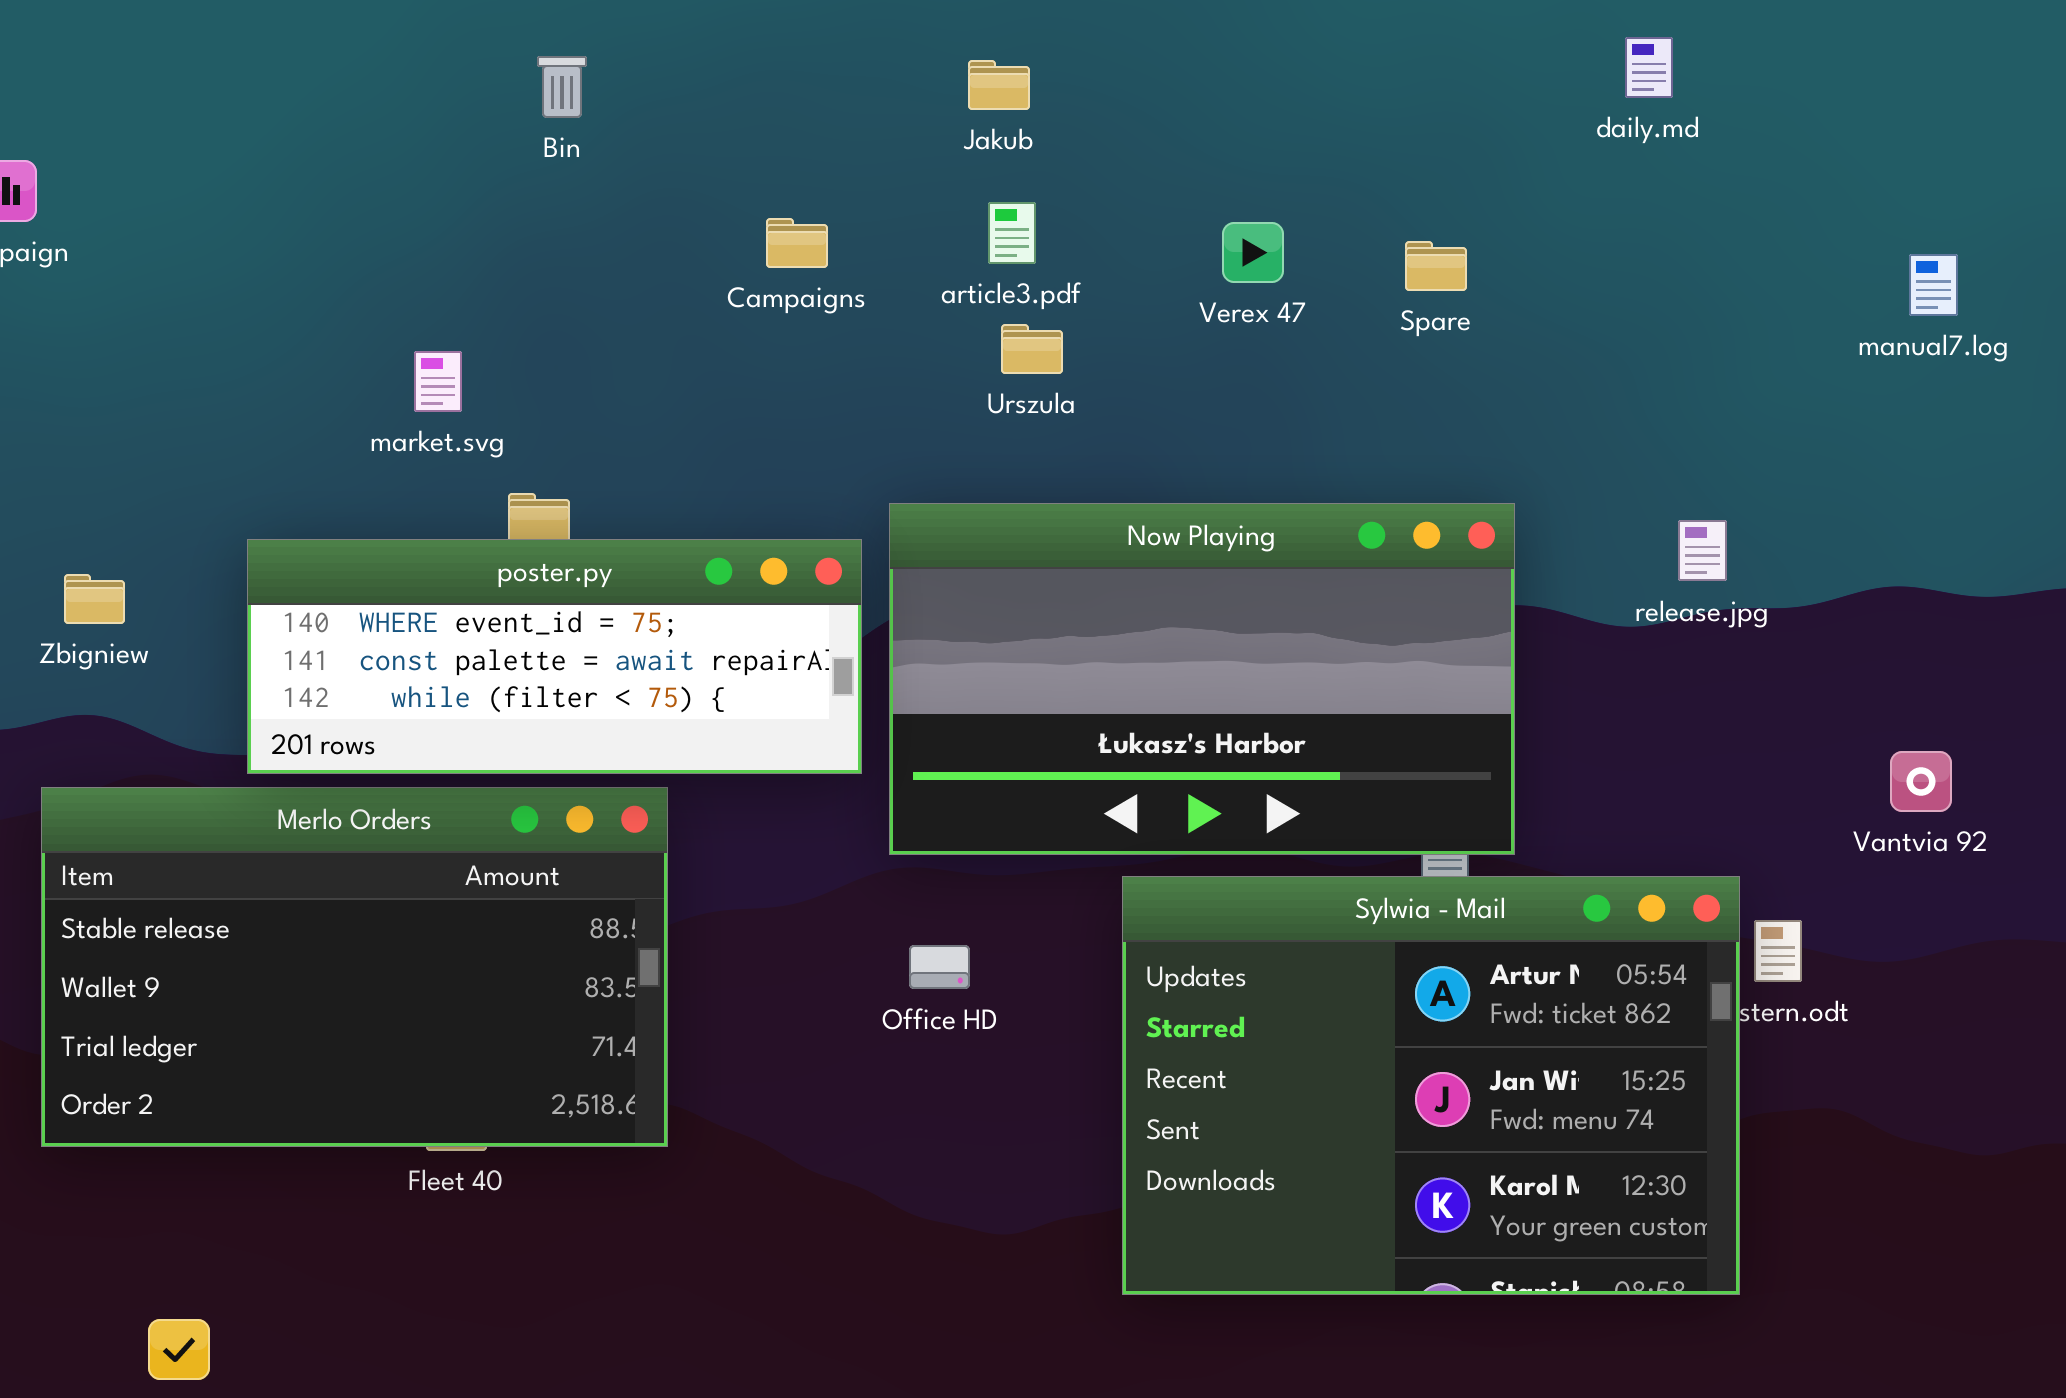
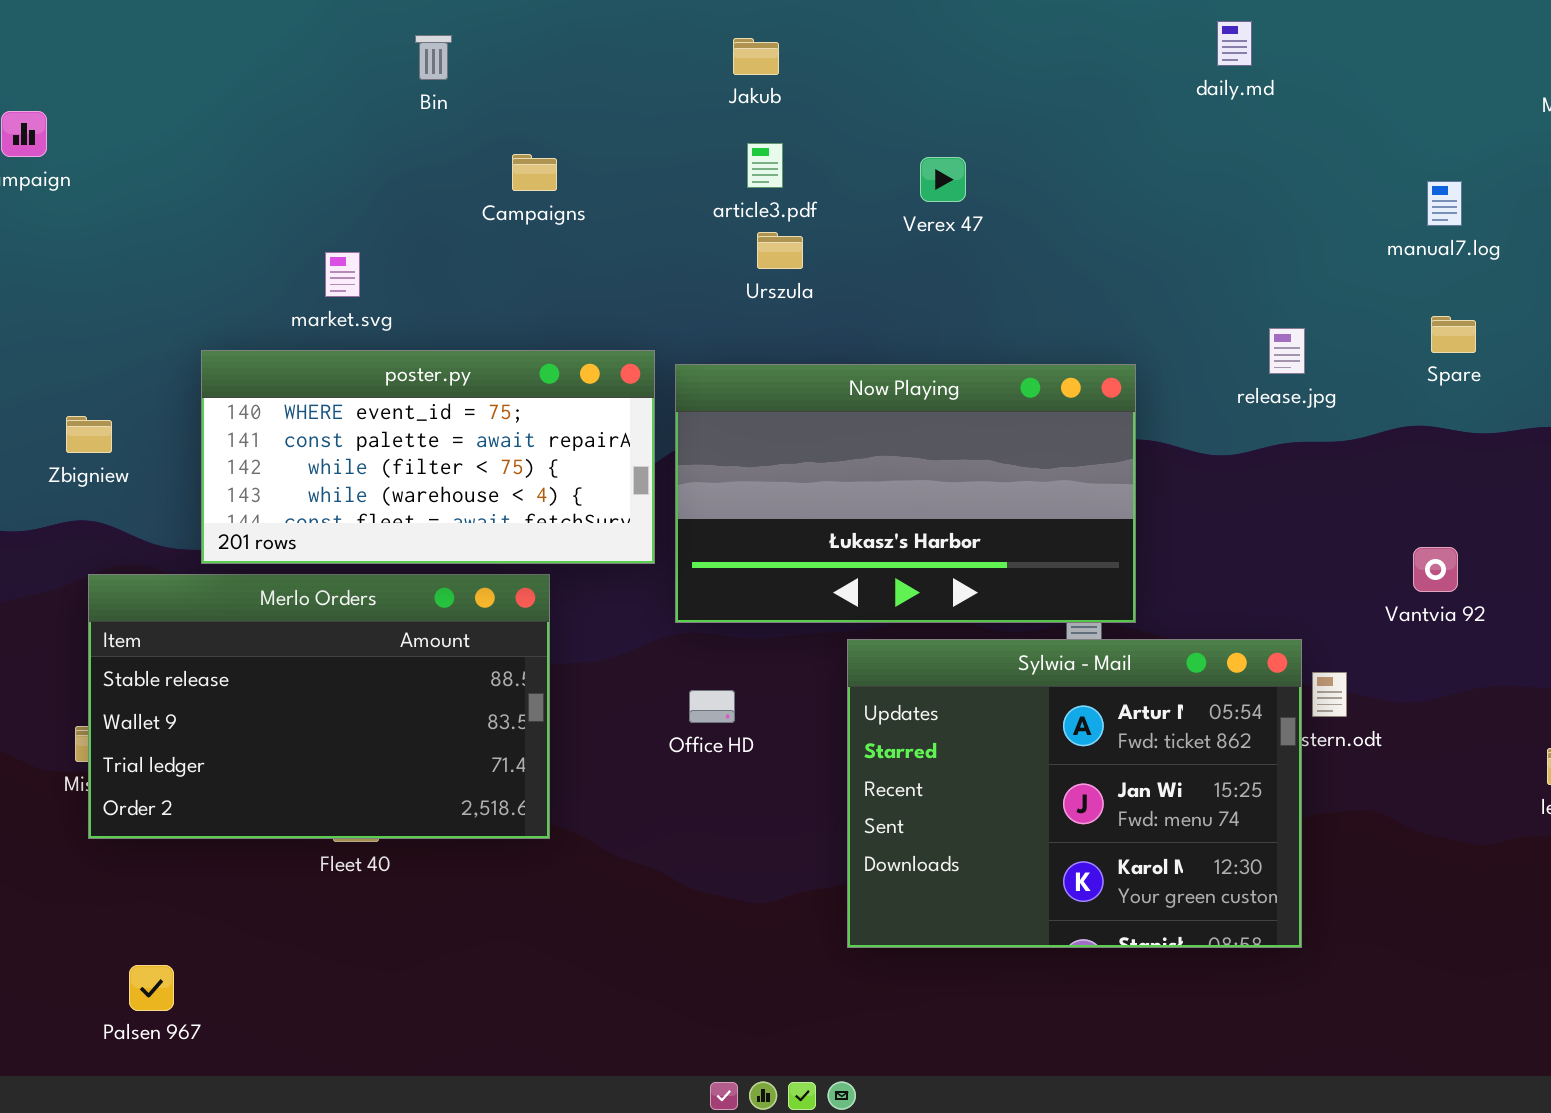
Campaigns: [766,218,828,268] -> [512,154,557,191], moved
Spare: [1405,241,1467,291] -> [1431,316,1476,353], moved
release.jpg: [1678,520,1727,581] -> [1269,328,1305,374], moved
poster.py: [247,539,862,774] -> [201,350,655,564], resized
Merlo Orders: [41,787,668,1147] -> [88,574,550,839], moved

